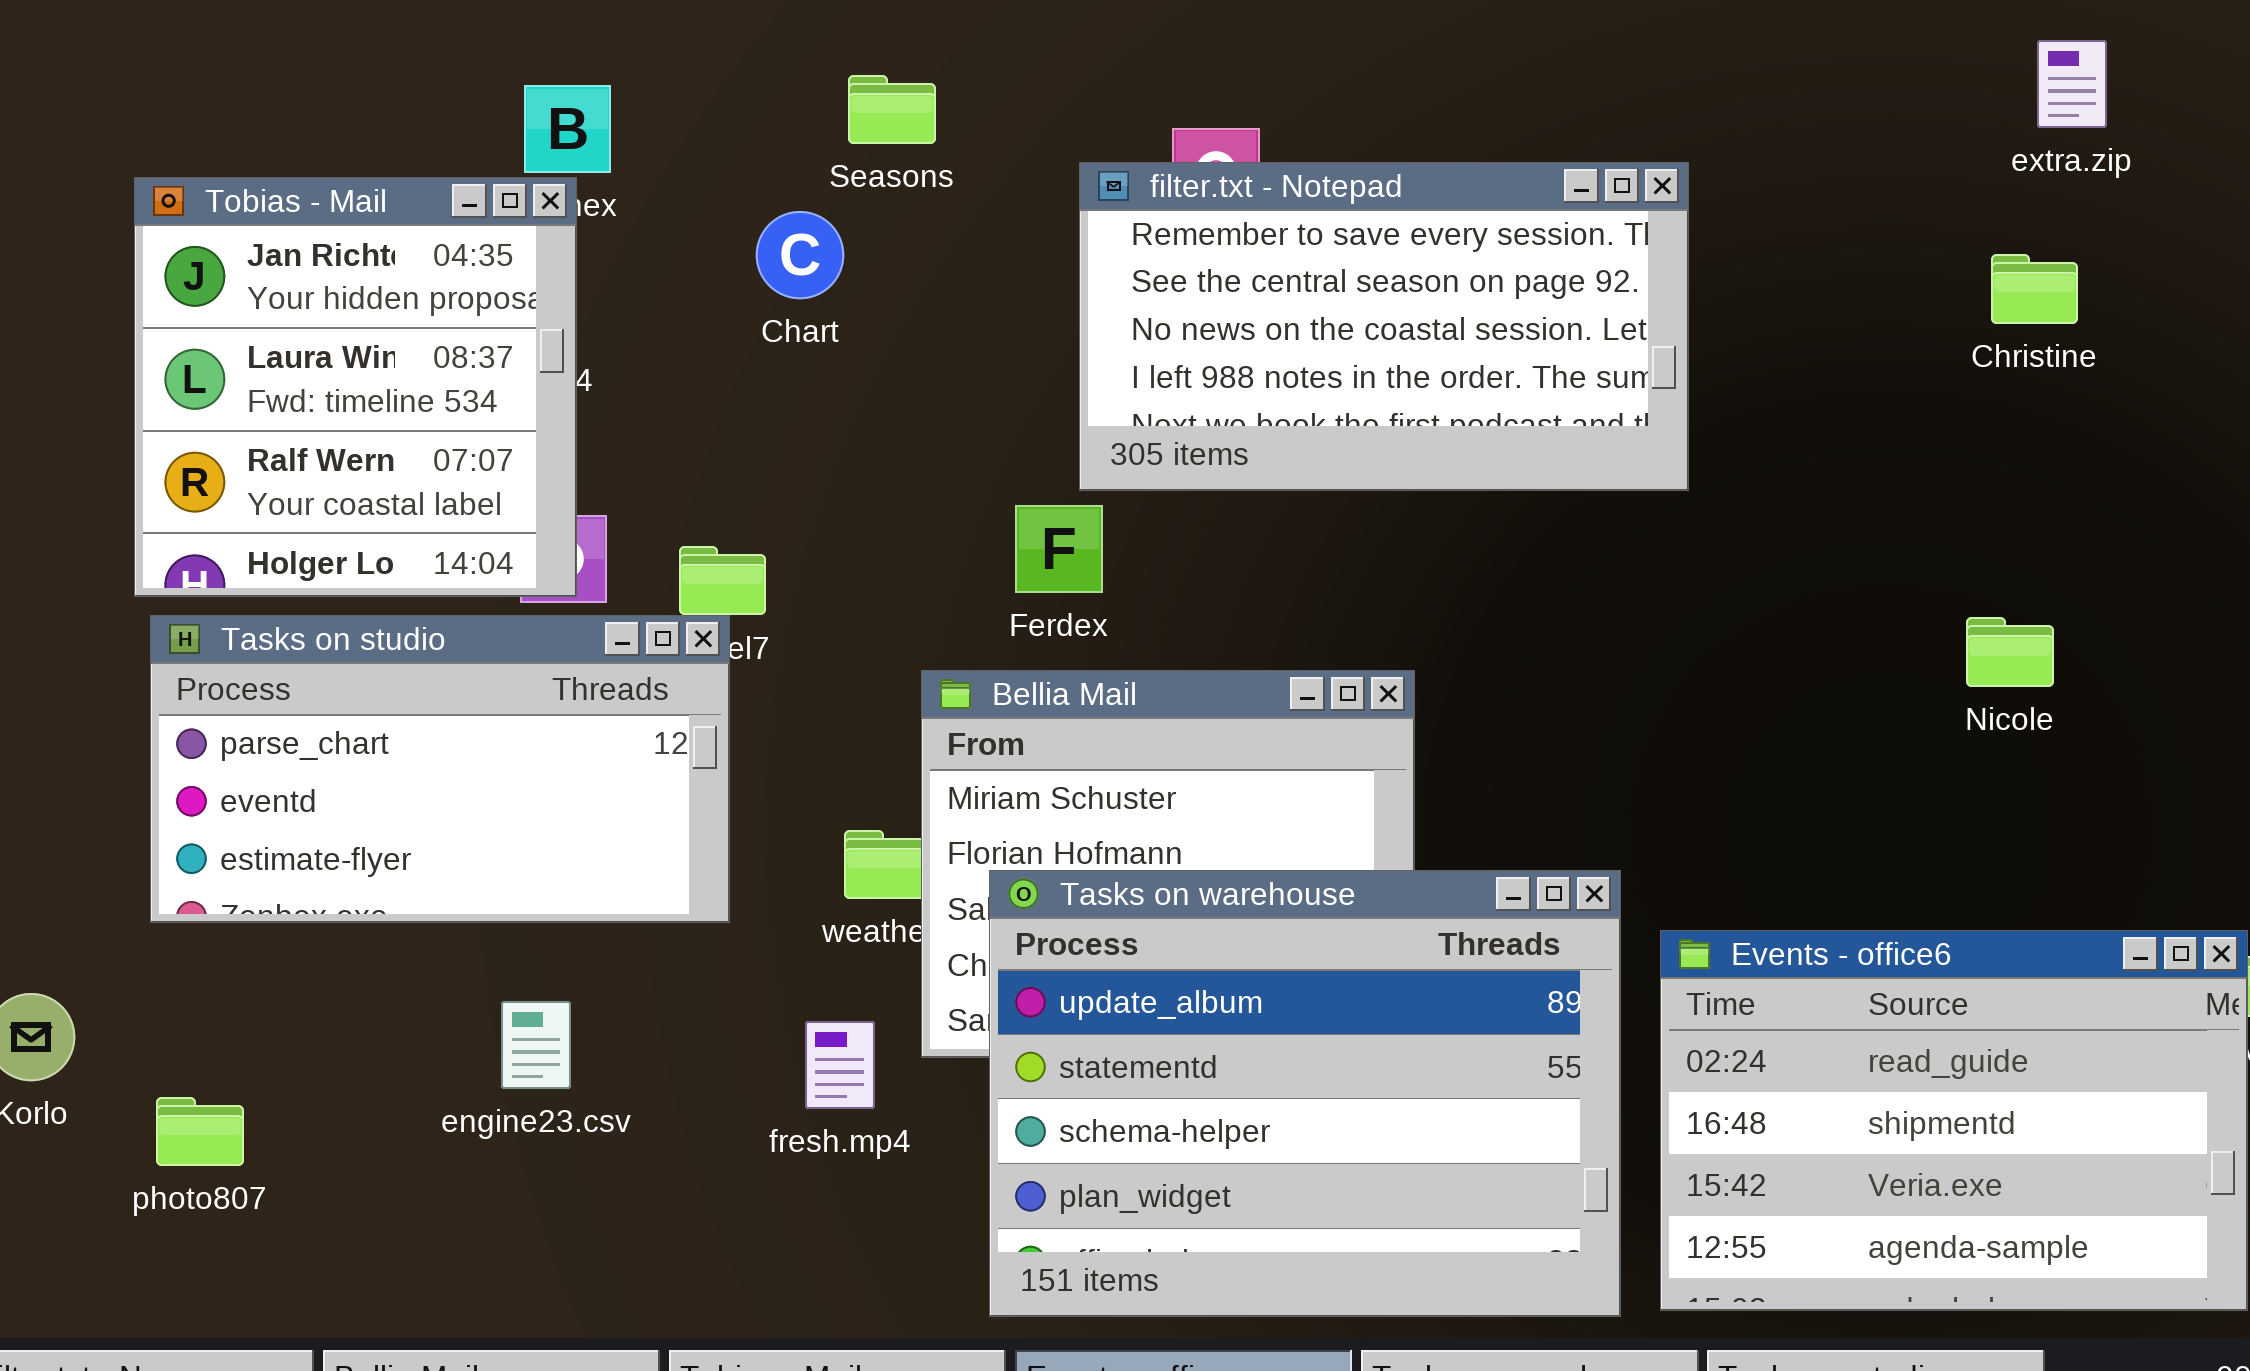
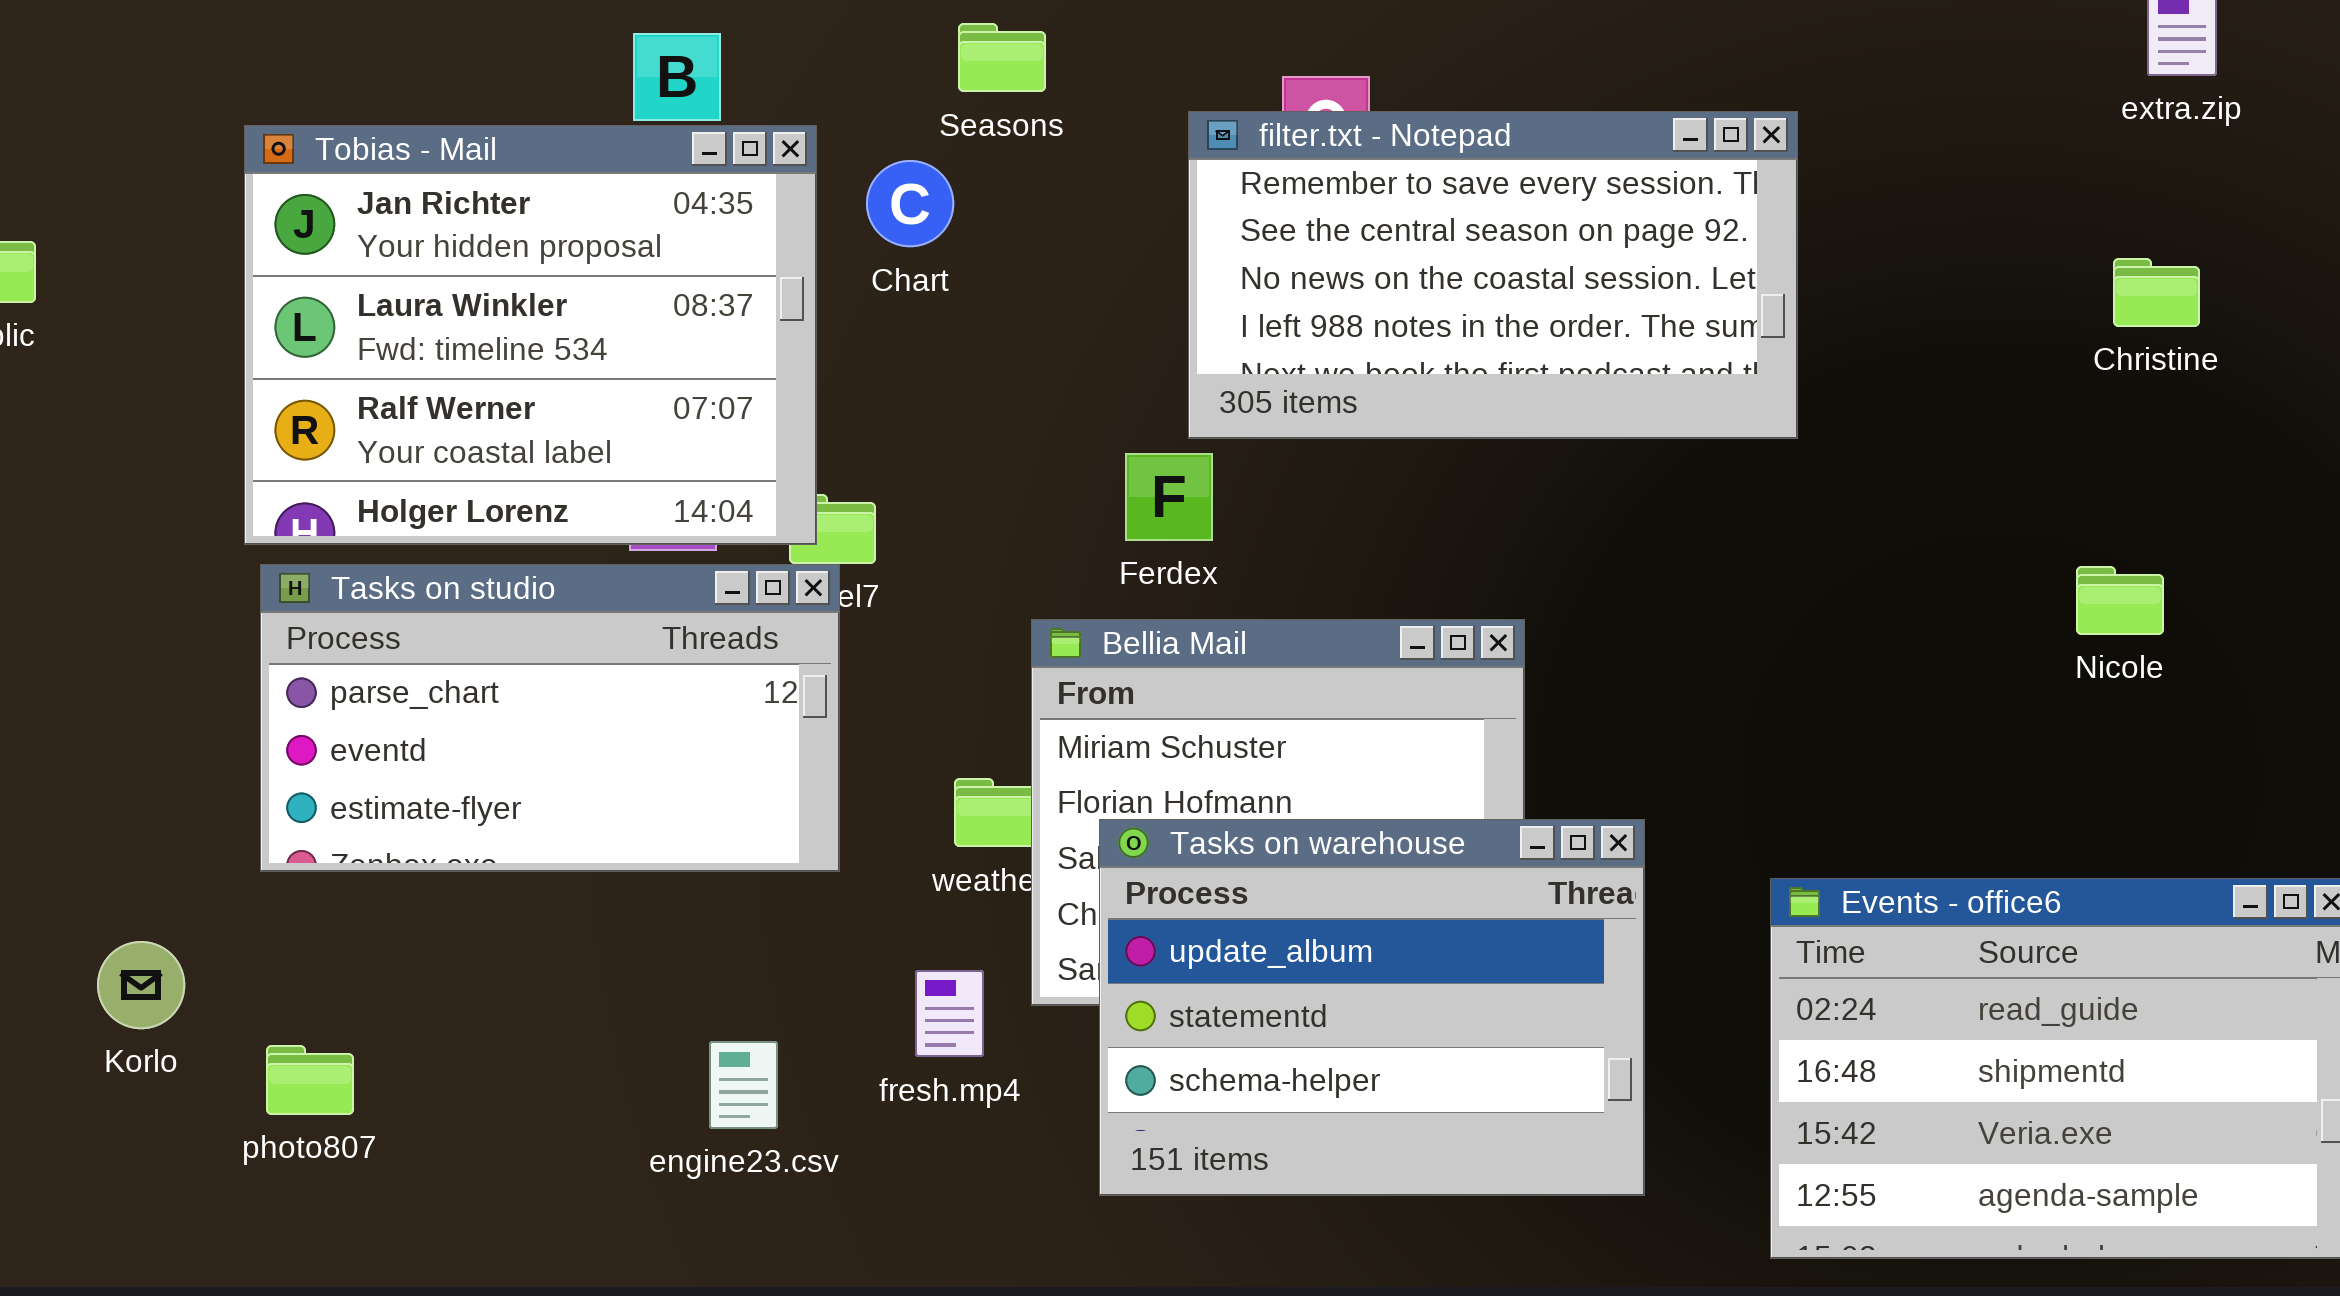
Tobias - Mail: [134,177,577,597] -> [244,125,817,545], resized
Christine: [1991,254,2078,324] -> [2113,258,2200,327], moved
Tasks on warehouse: [989,870,1621,1317] -> [1099,819,1645,1196], resized
engine23.csv: [501,1001,571,1089] -> [709,1041,778,1129], moved

